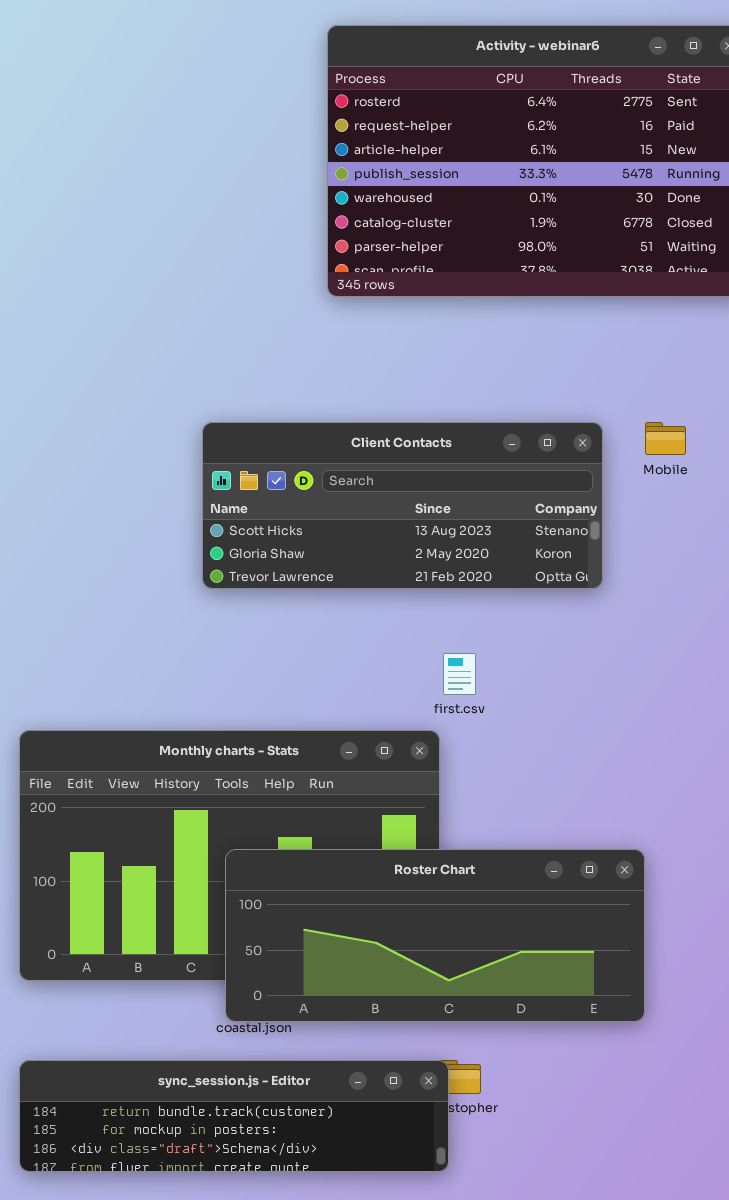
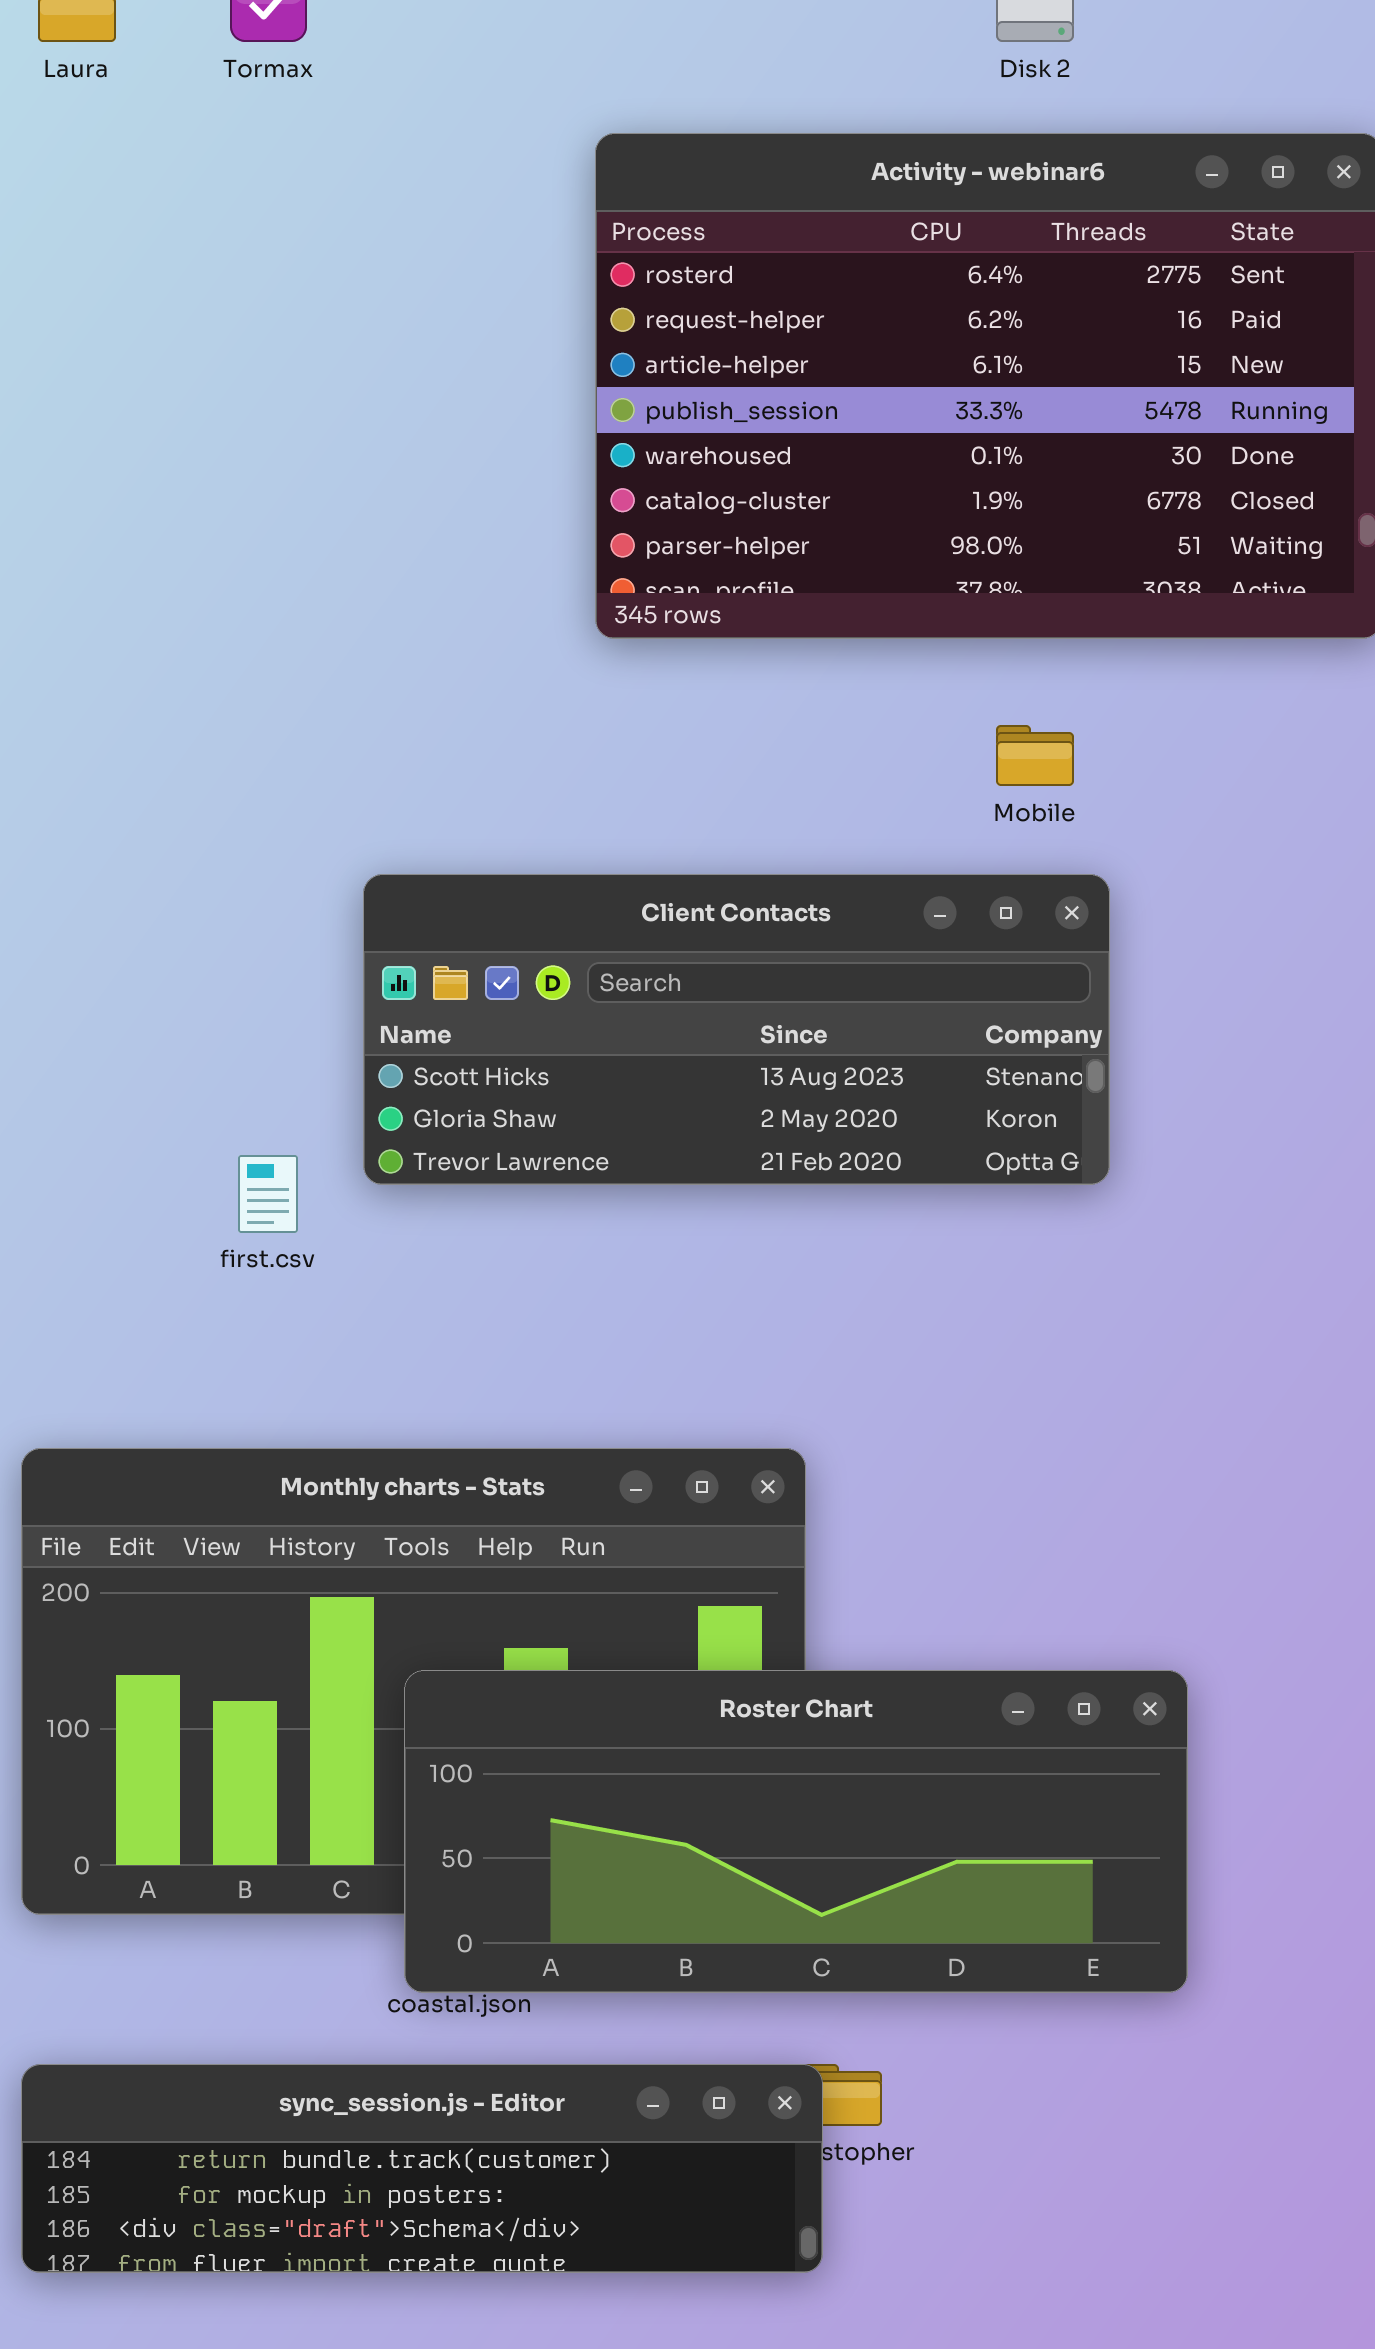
Mobile: [645,422,686,455] -> [996,725,1074,786], moved
first.csv: [443,653,476,695] -> [238,1155,298,1233], moved

